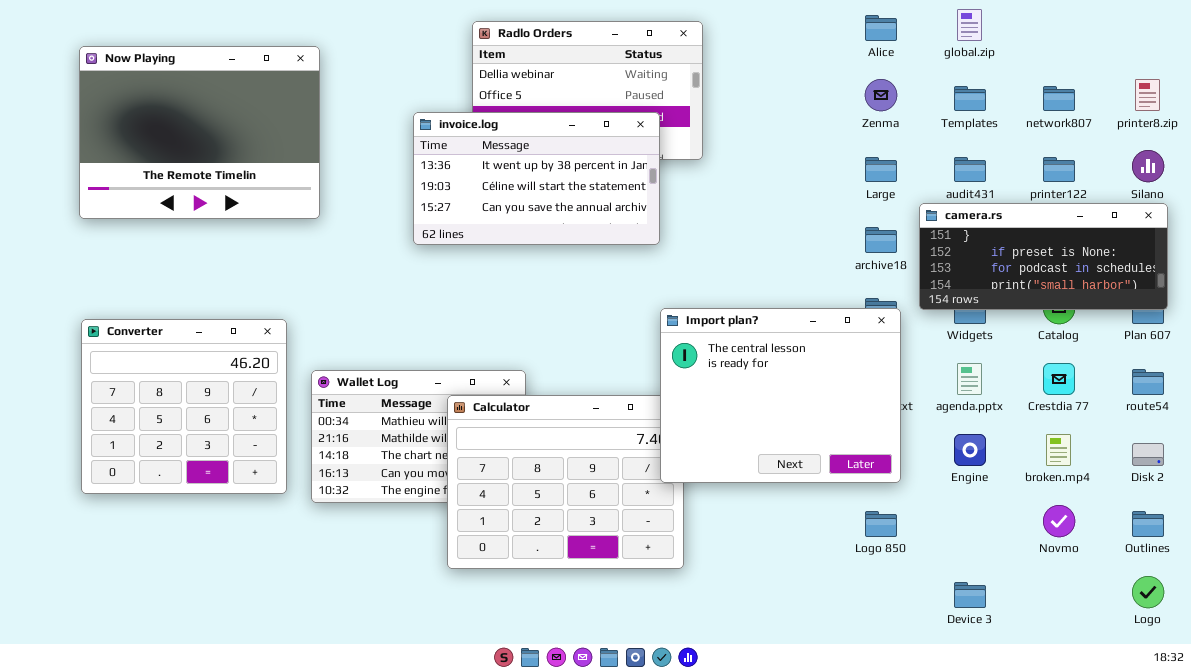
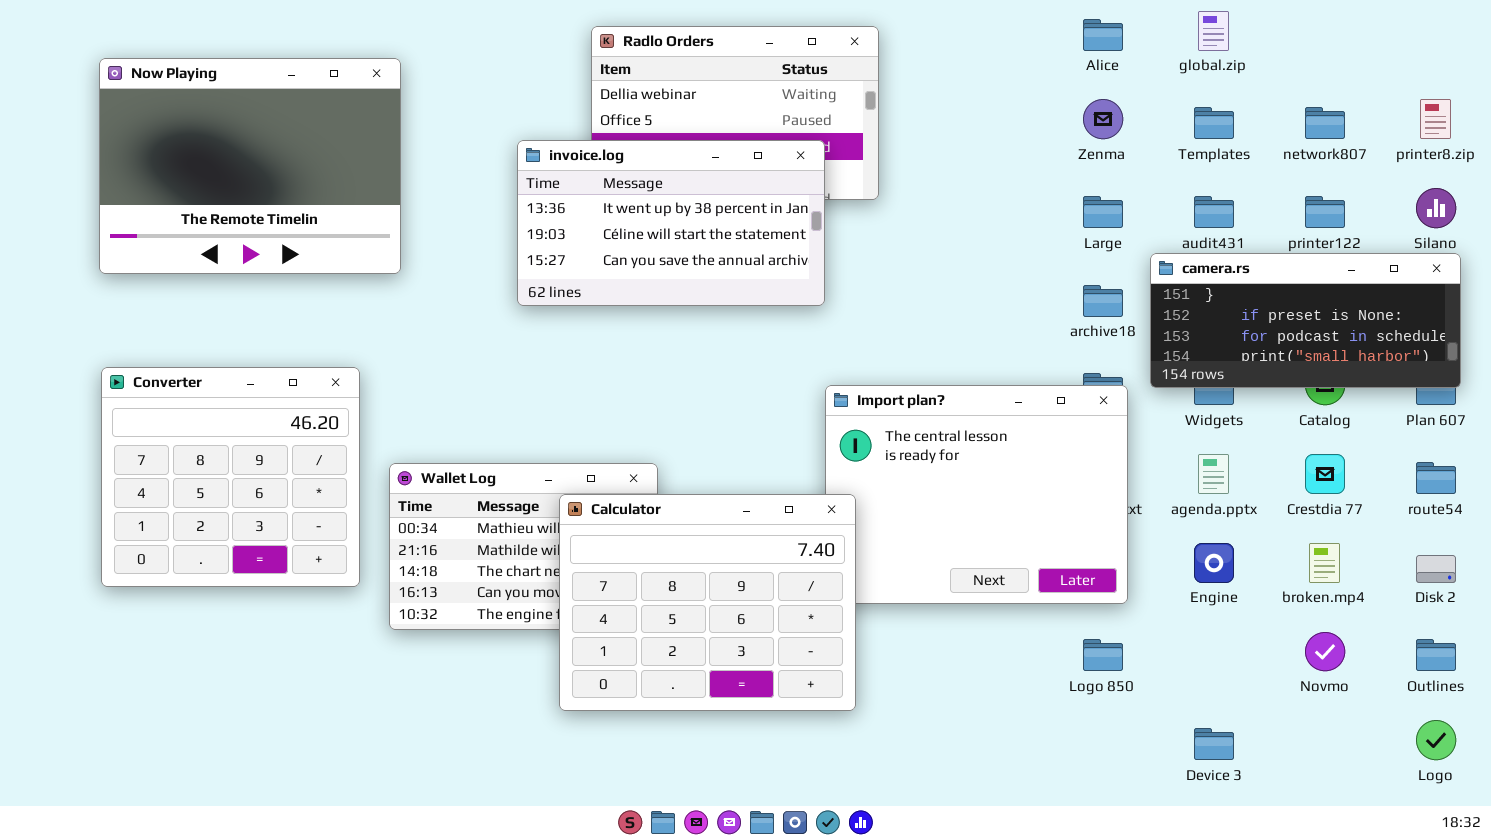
Converter: [81,319,287,494] -> [101,367,360,587], moved
Calculator: [447,395,684,569] -> [559,494,856,711], raised

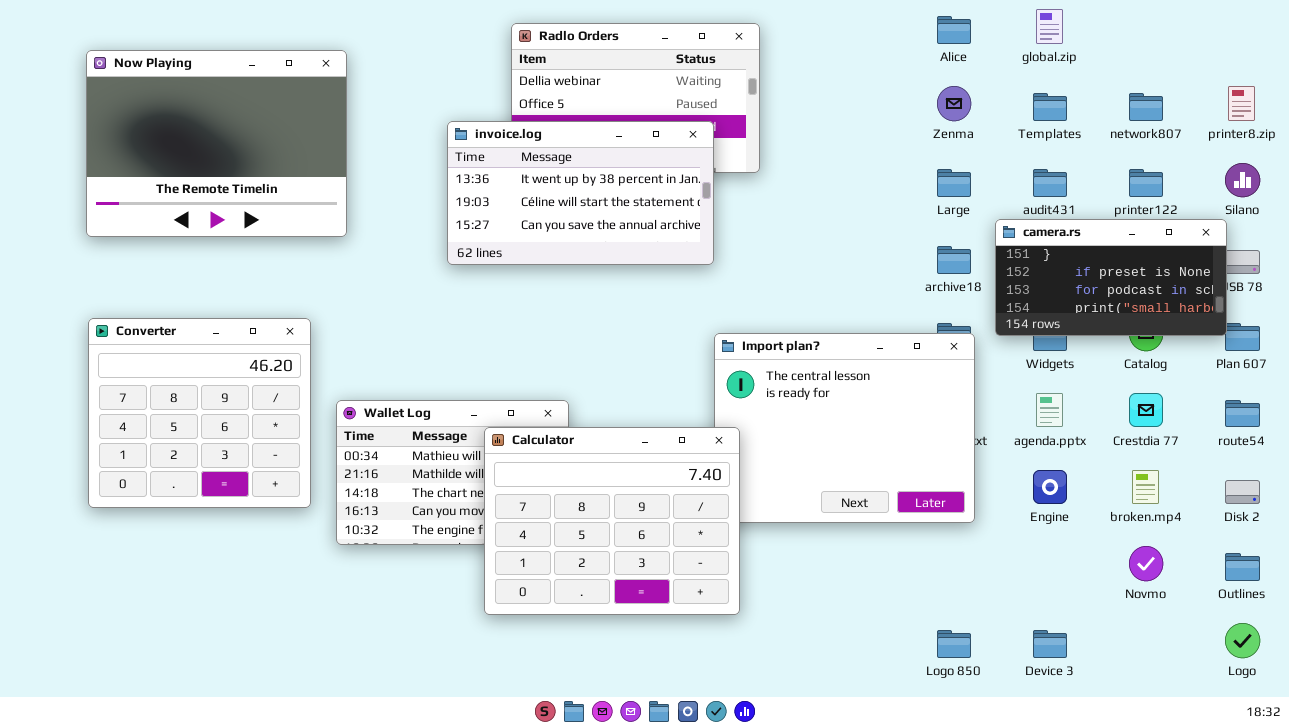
camera.rs: [1150,253,1461,388] -> [995,219,1227,336], resized
Logo 850: [1083,639,1123,671] -> [937,630,971,658], moved

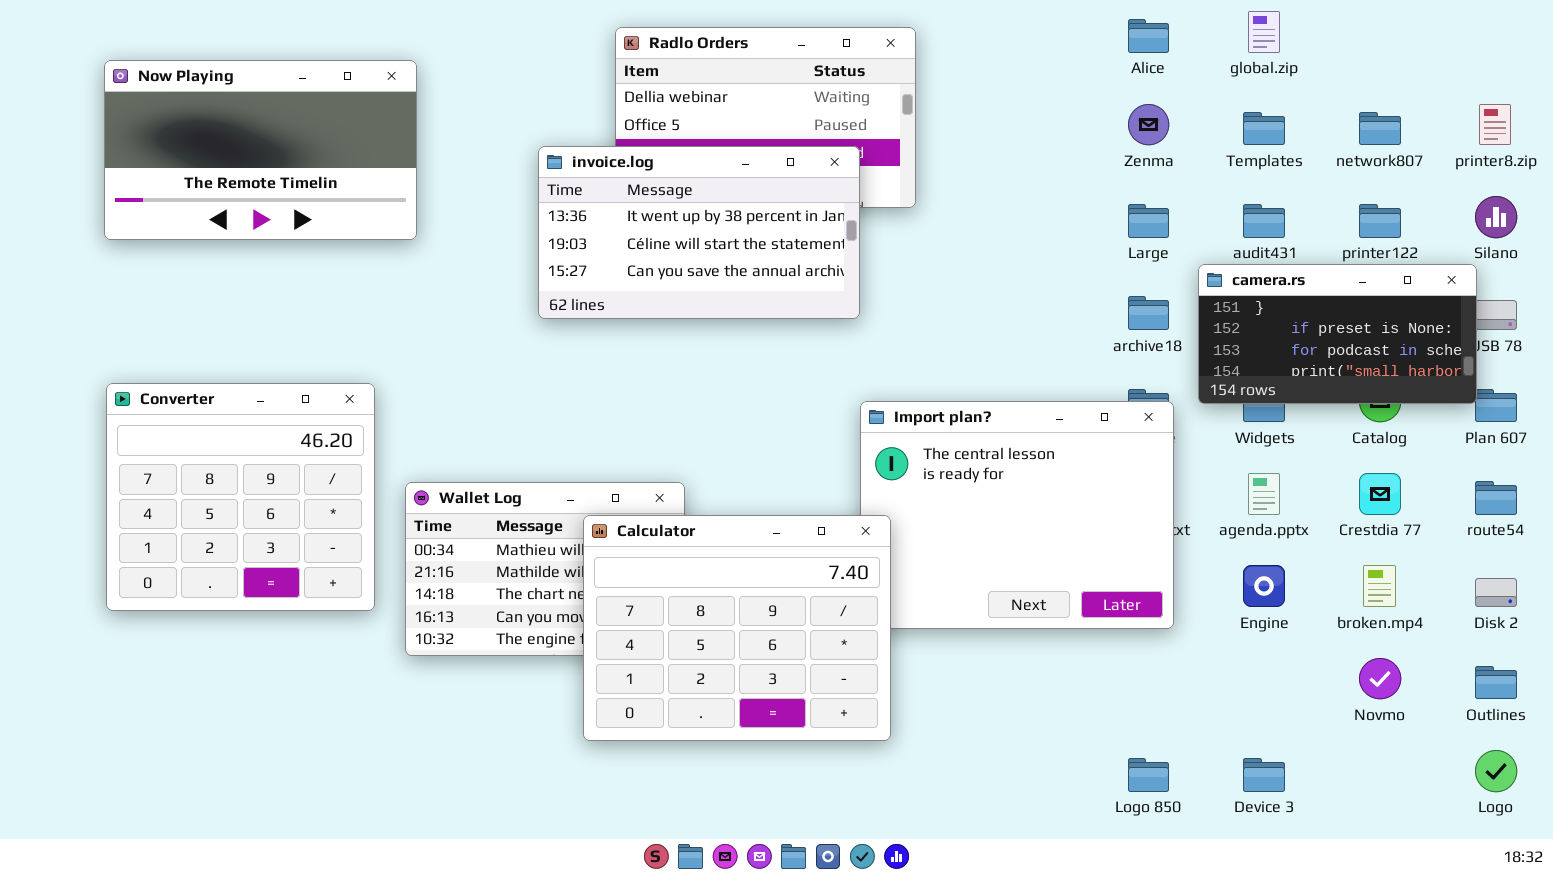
Now Playing: [86,50,347,237] -> [104,60,417,240], resized

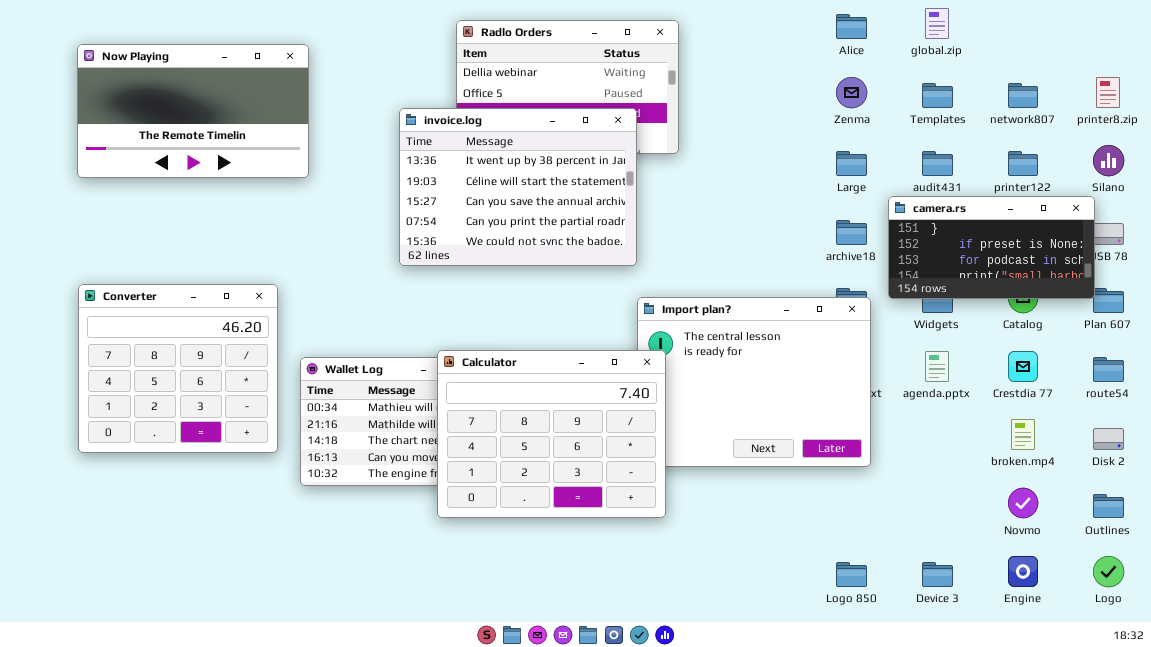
invoice.log: [538,146,860,319] -> [399,108,637,266], resized
Calculator: [583,515,891,741] -> [437,350,666,518], moved
Engine: [1243,565,1285,607] -> [1008,556,1038,587], moved

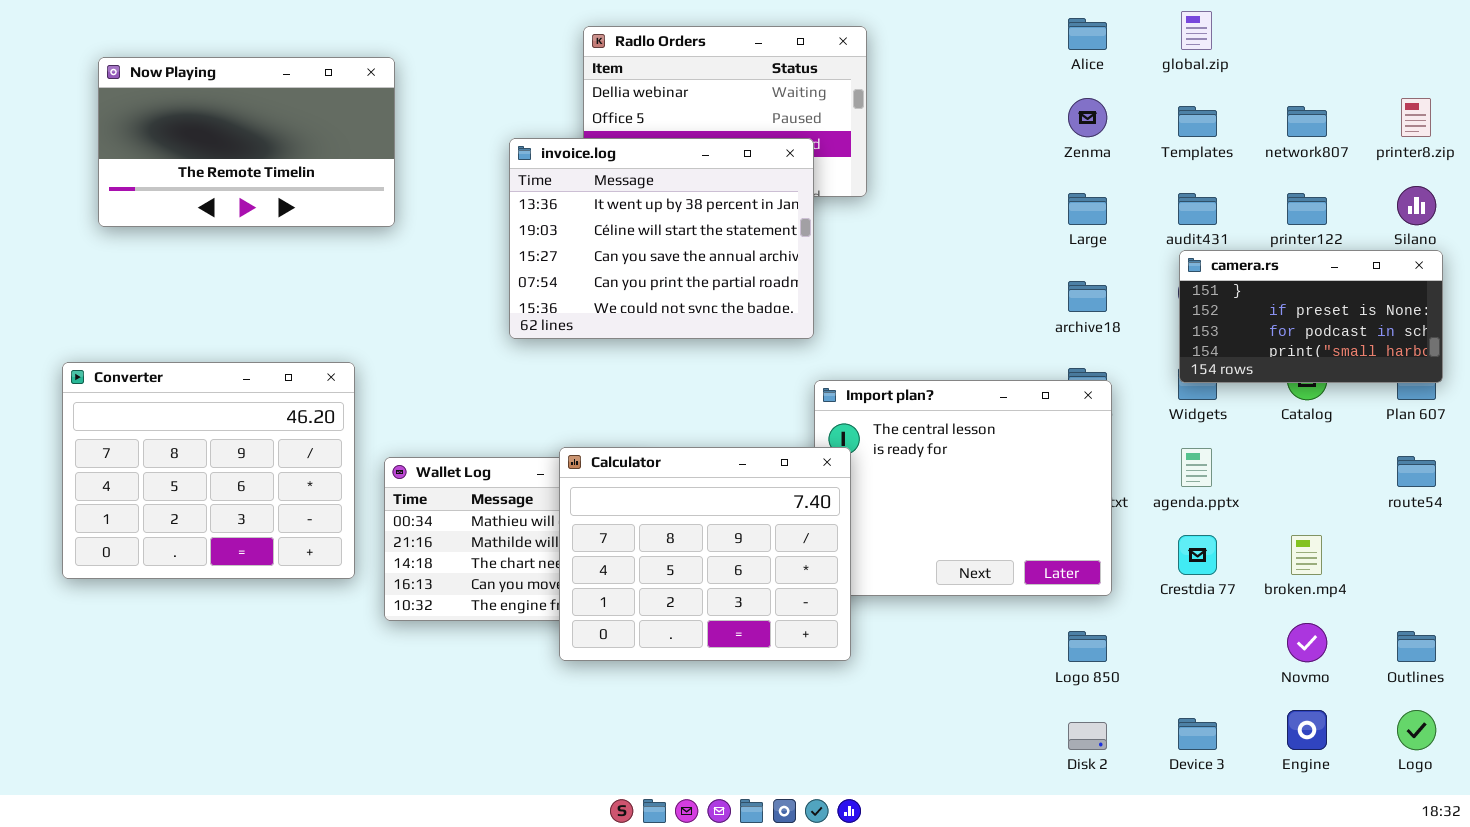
camera.rs: [888,196,1095,299] -> [1179,250,1443,383], moved
Converter: [78,284,278,453] -> [62,362,355,579], resized
Crestdia 77: [1008,351,1038,382] -> [1178,535,1217,575], moved
Disk 2: [1093,428,1124,450] -> [1068,722,1107,750], moved
Logo 850: [836,562,867,587] -> [1068,631,1107,662], moved

